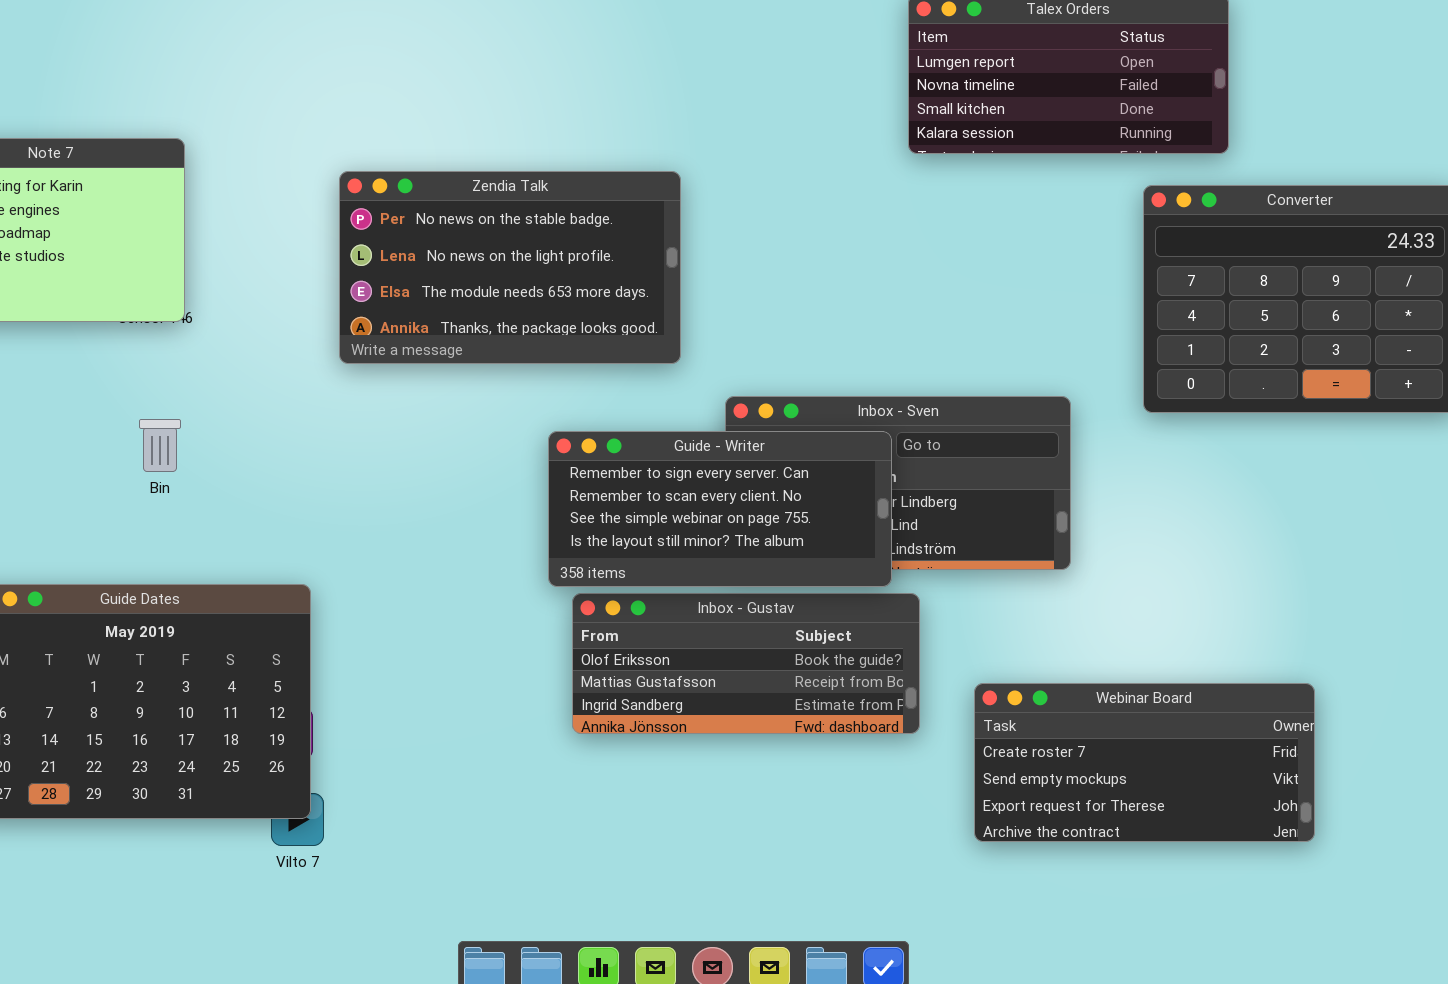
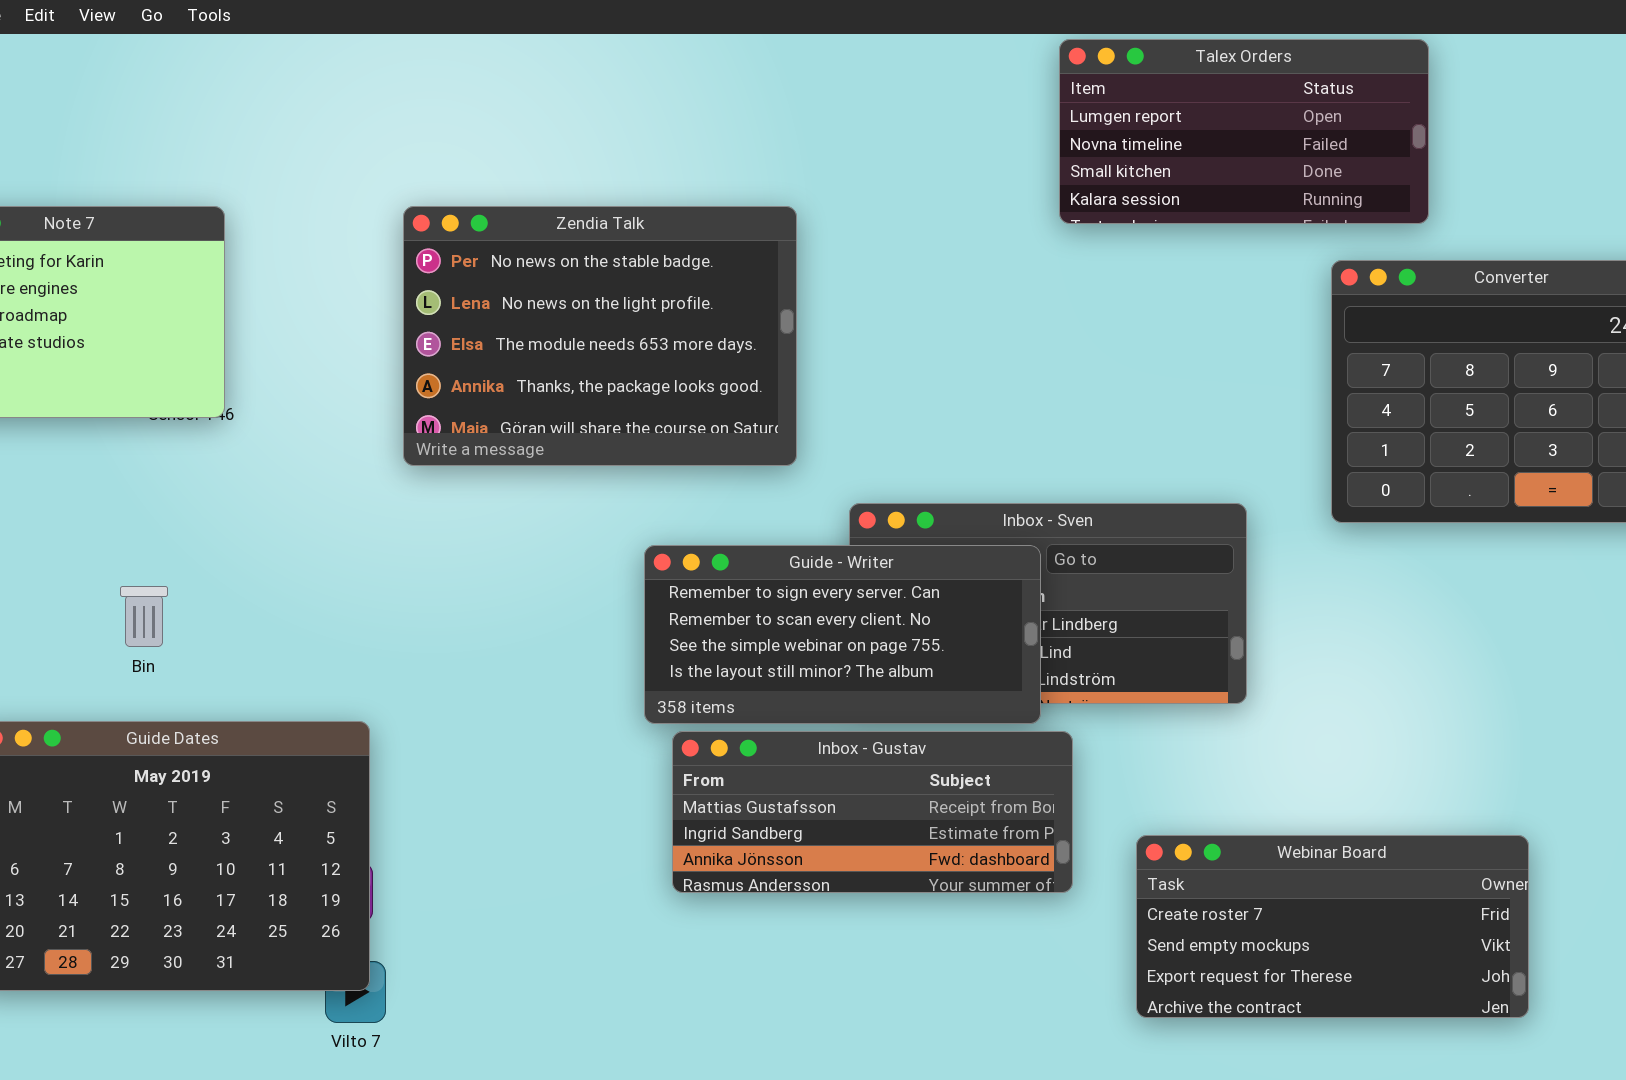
Zendia Talk: [339,171,681,364] -> [403,206,797,466], resized
Bin: [139,419,181,472] -> [120,586,168,647], moved
Inbox - Gustav: [572,593,920,734] -> [672,731,1073,893], scrolled down 1 row

